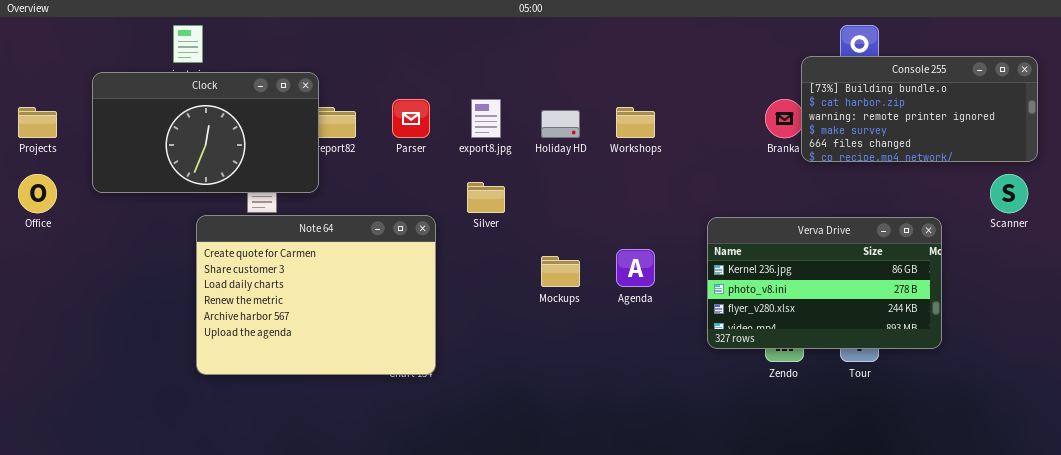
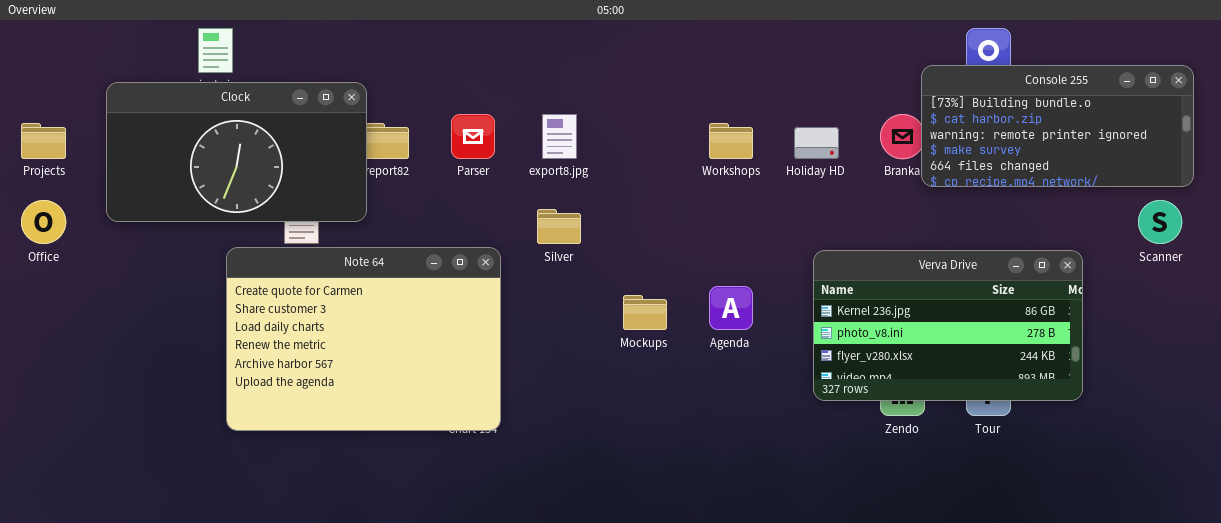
Holiday HD: [541,110,580,138] -> [794,127,839,159], moved

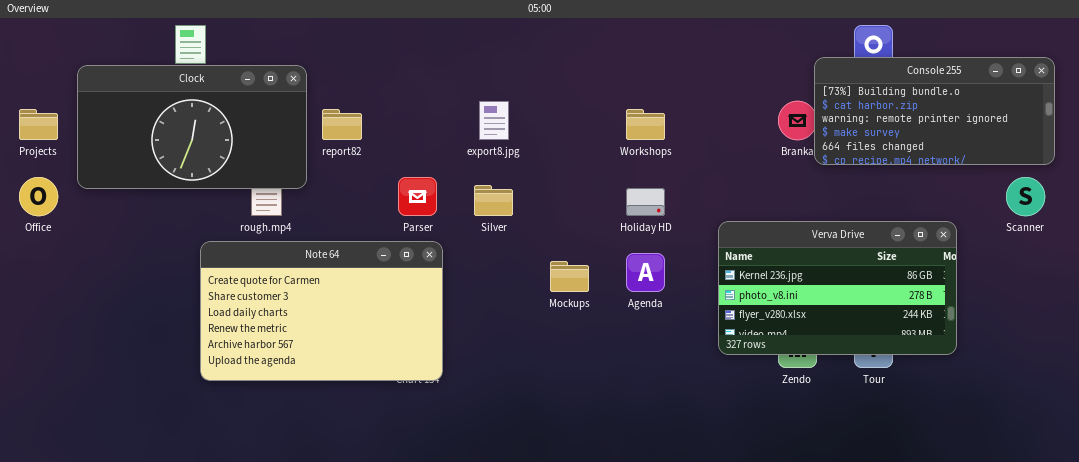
Clock: [106,82,367,222] -> [77,65,307,189], moved
Parser: [451,114,495,159] -> [398,177,437,216], moved
Holiday HD: [794,127,839,159] -> [626,188,665,216], moved
Note 64: [226,247,501,431] -> [200,241,443,381], resized

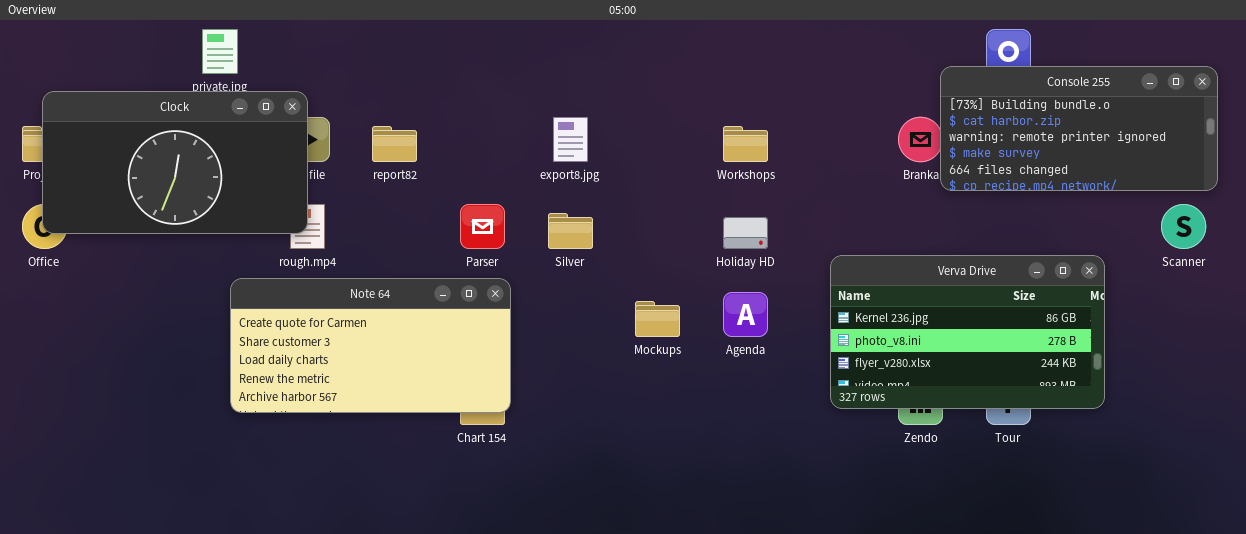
Clock: [77,65,307,189] -> [42,91,308,234], moved
Note 64: [200,241,443,381] -> [230,278,511,413], resized

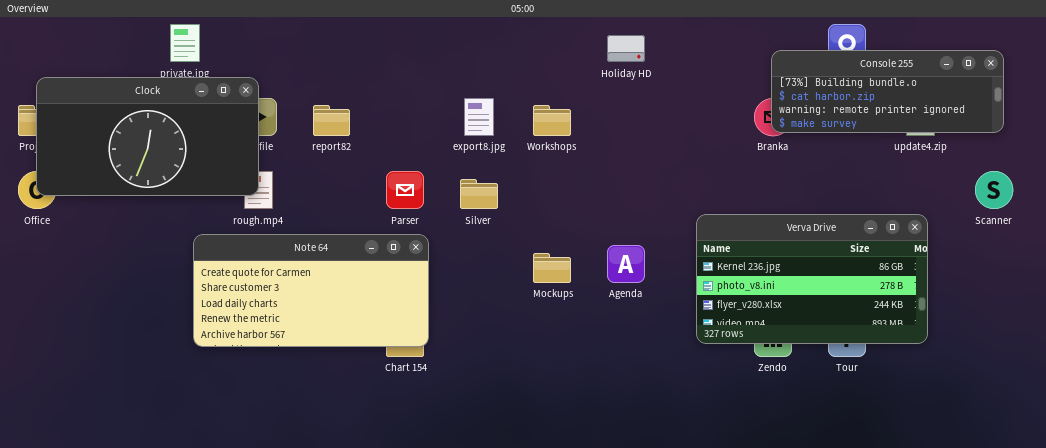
Console 255: [940,66,1218,191] -> [771,50,1004,133], moved, resized
Workshops: [723,126,768,162] -> [533,105,571,136], moved
Holiday HD: [723,217,768,249] -> [607,35,645,62], moved

